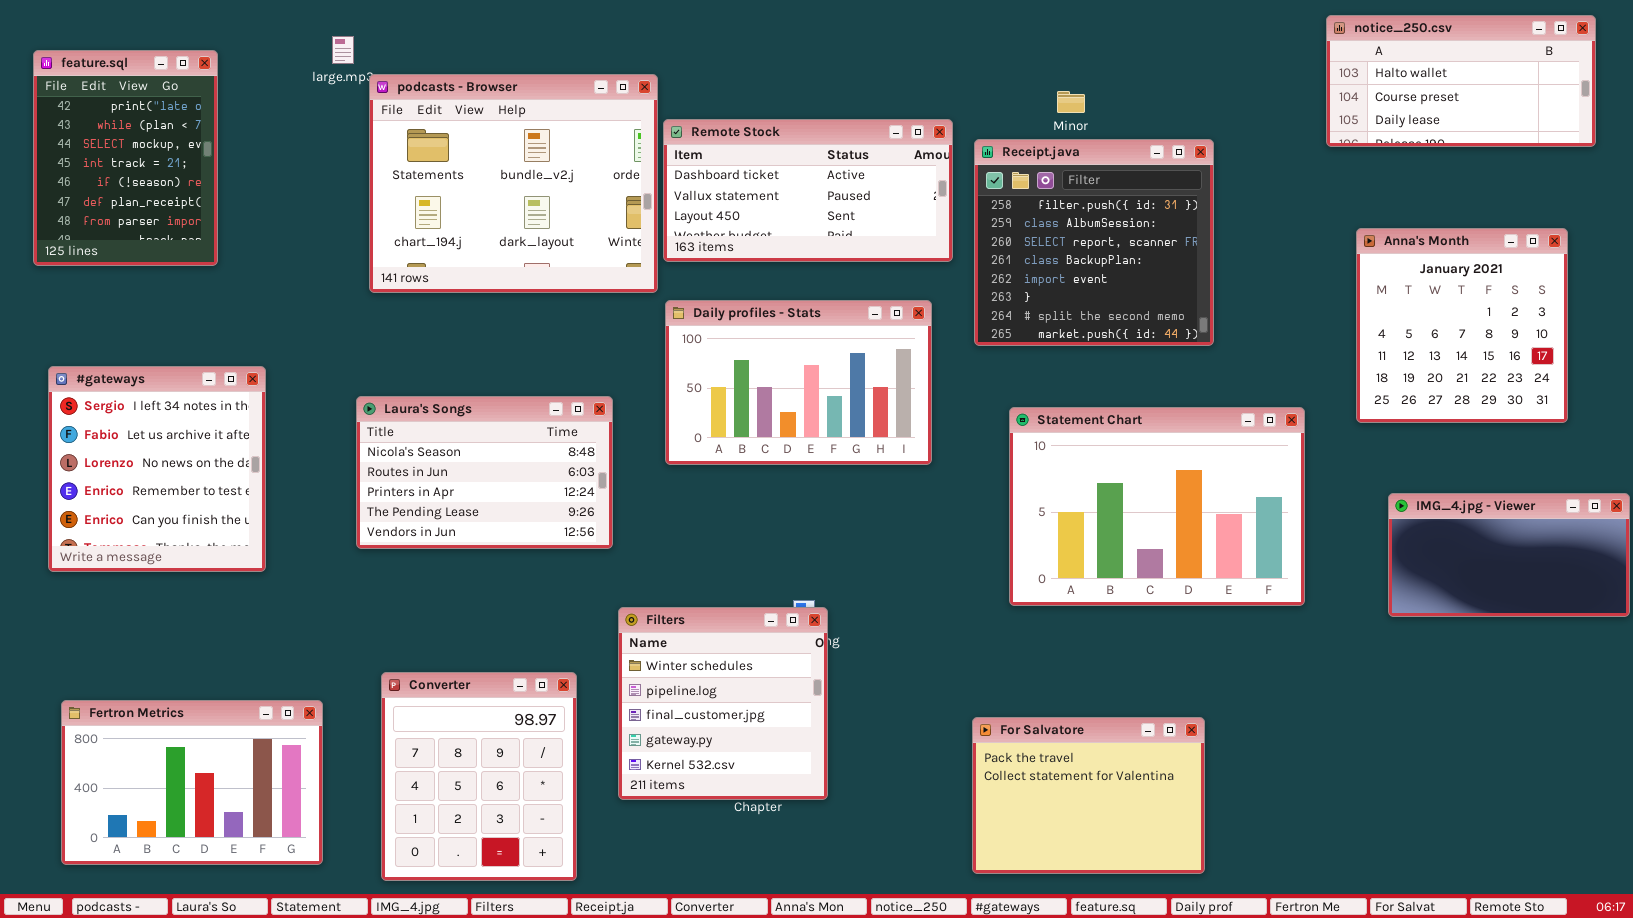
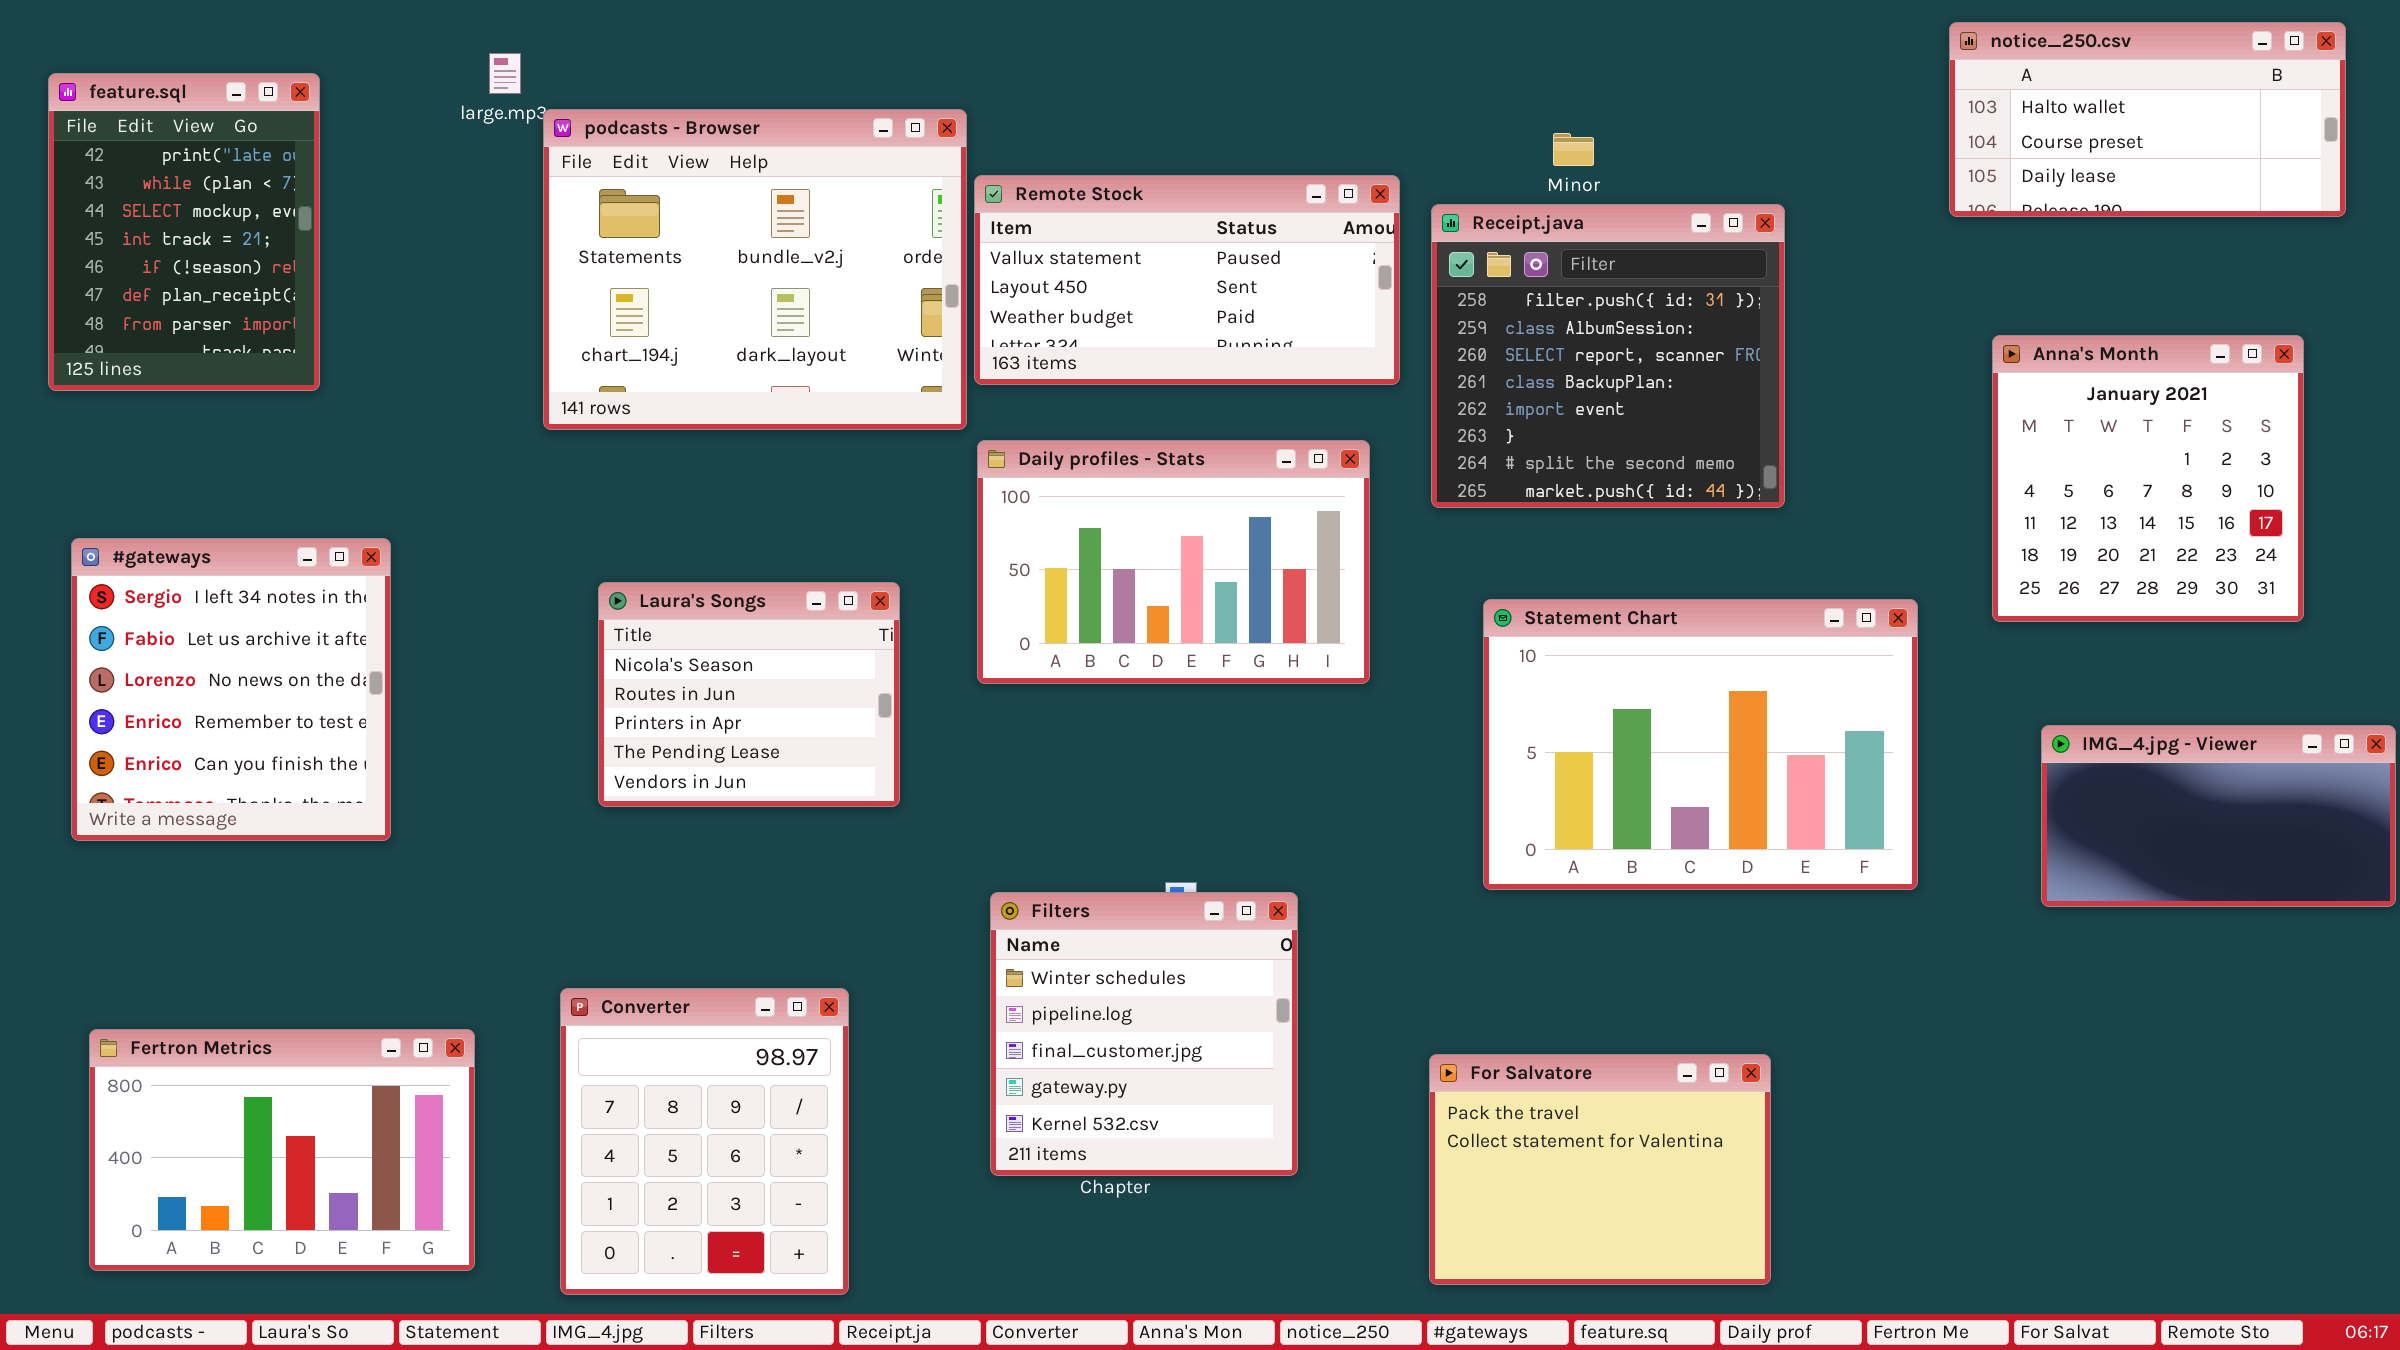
Remote Stock: [663,119,953,262] -> [974,175,1400,385], scrolled down 1 row
Laura's Songs: [356,396,613,549] -> [598,582,900,807], resized
Filters: [618,607,828,800] -> [990,892,1298,1176], moved

